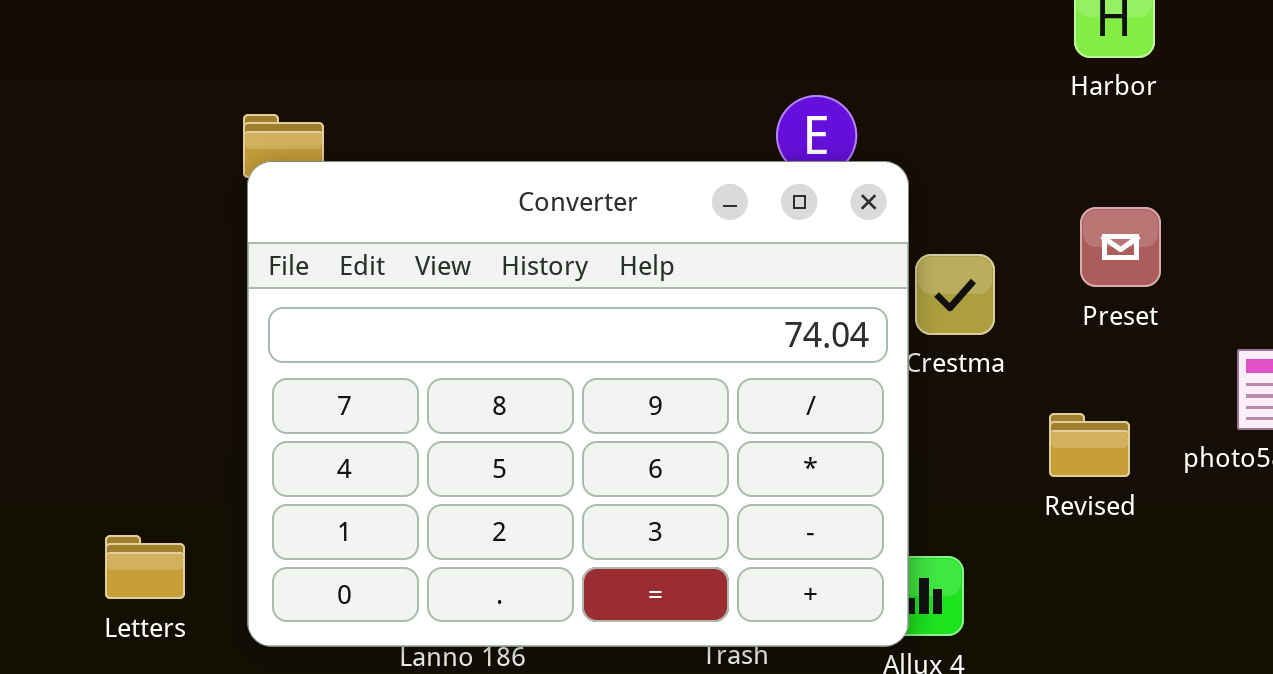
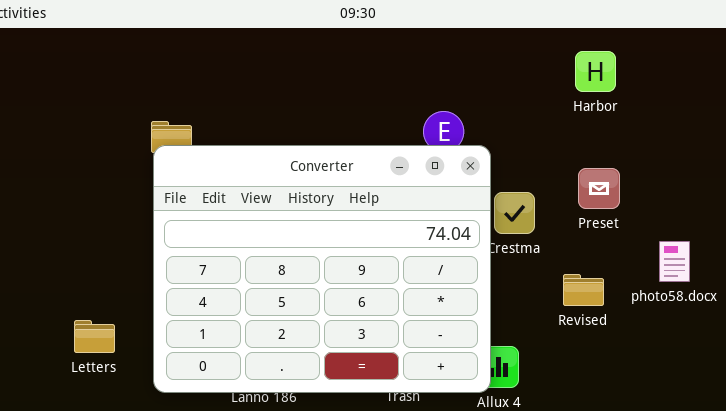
Letters: [105,535,185,599] -> [74,320,115,353], moved

